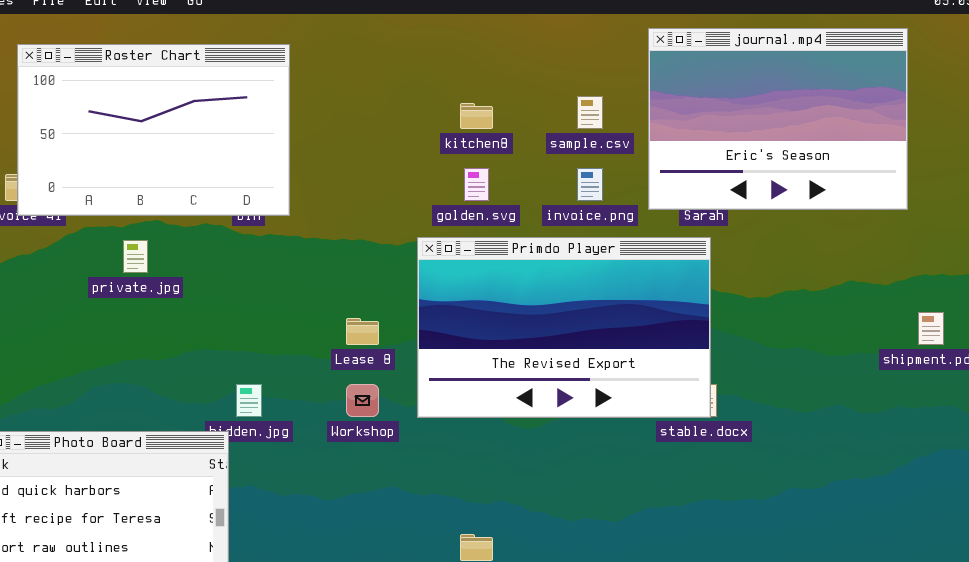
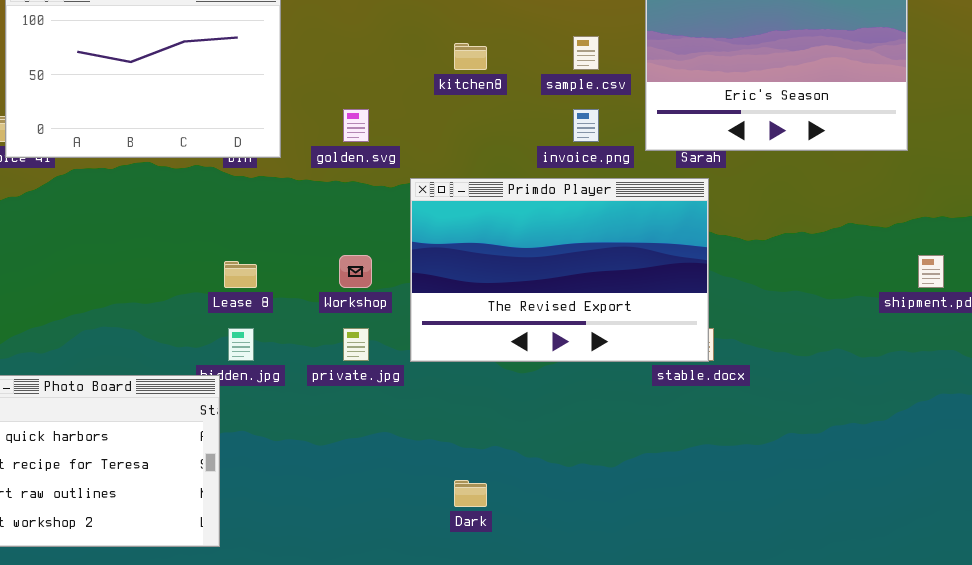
golden.svg: [464,168,489,201] -> [343,109,369,142], moved
private.jpg: [123,240,148,273] -> [343,328,369,361], moved
Lease 8: [346,318,379,345] -> [224,261,257,288], moved
Workshop: [346,384,379,417] -> [339,255,372,288], moved

